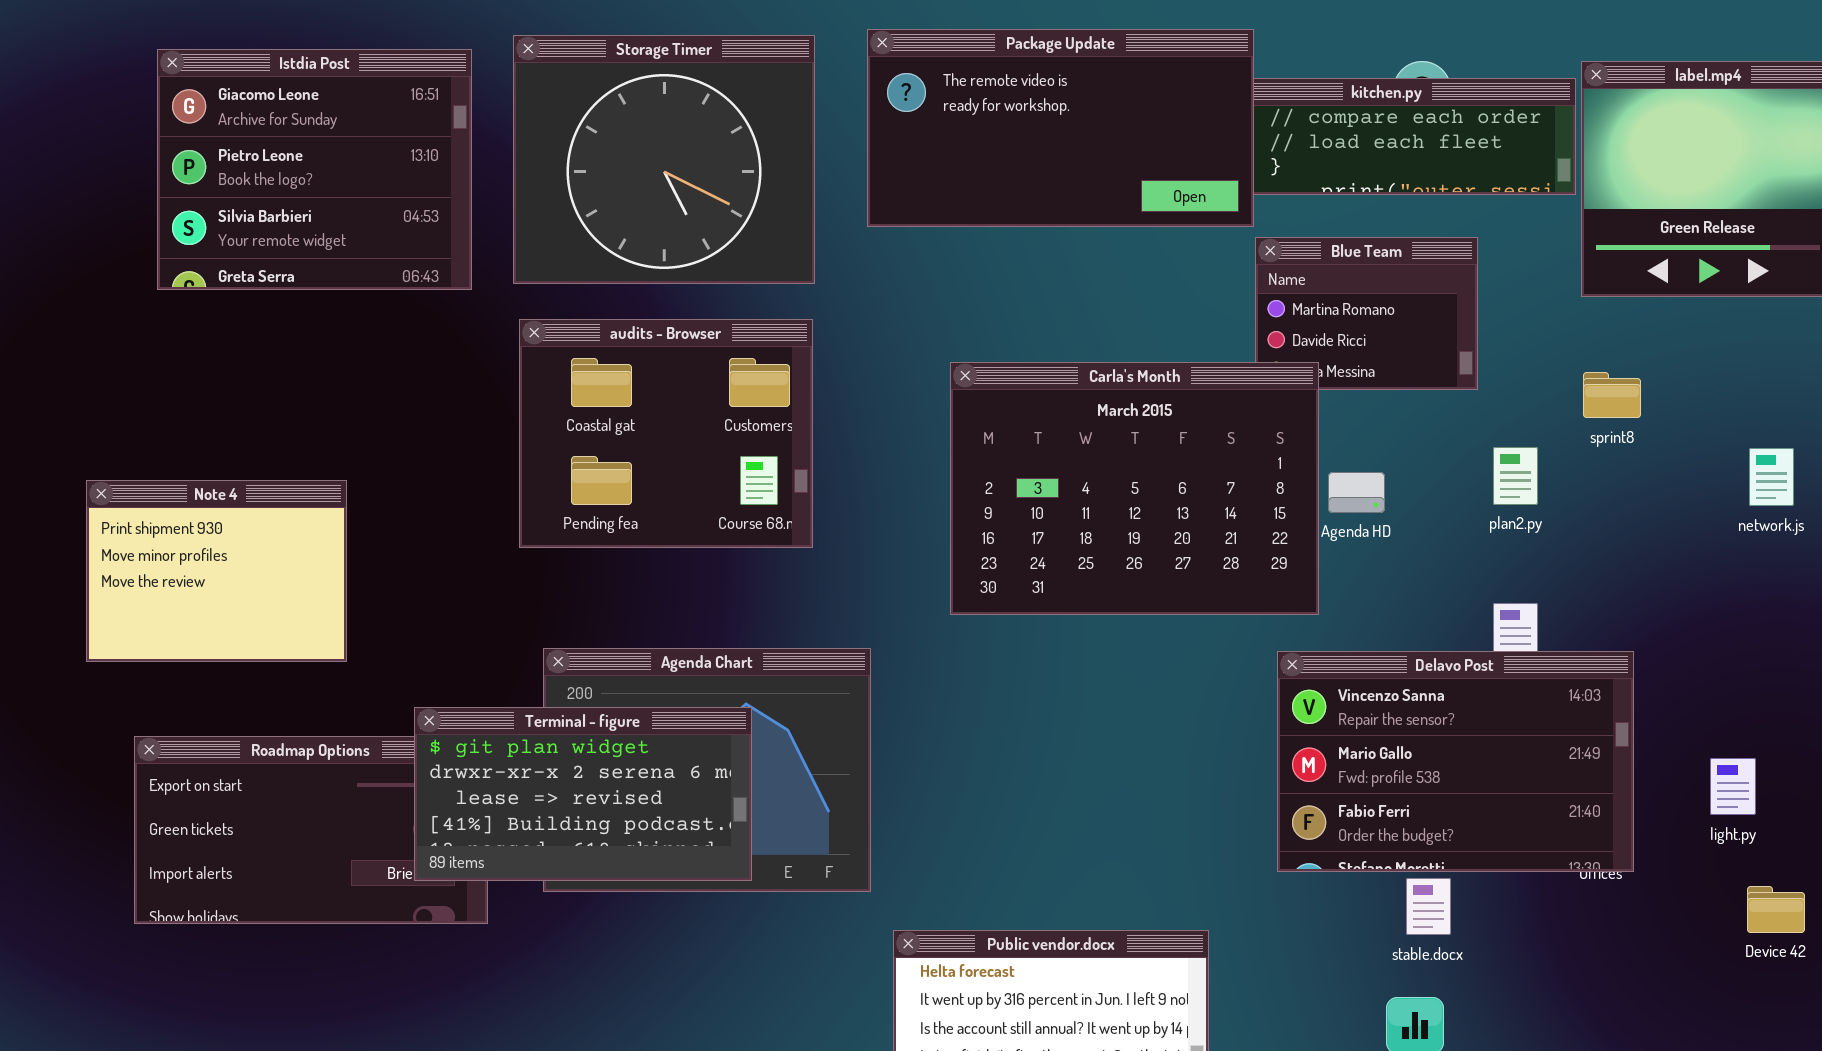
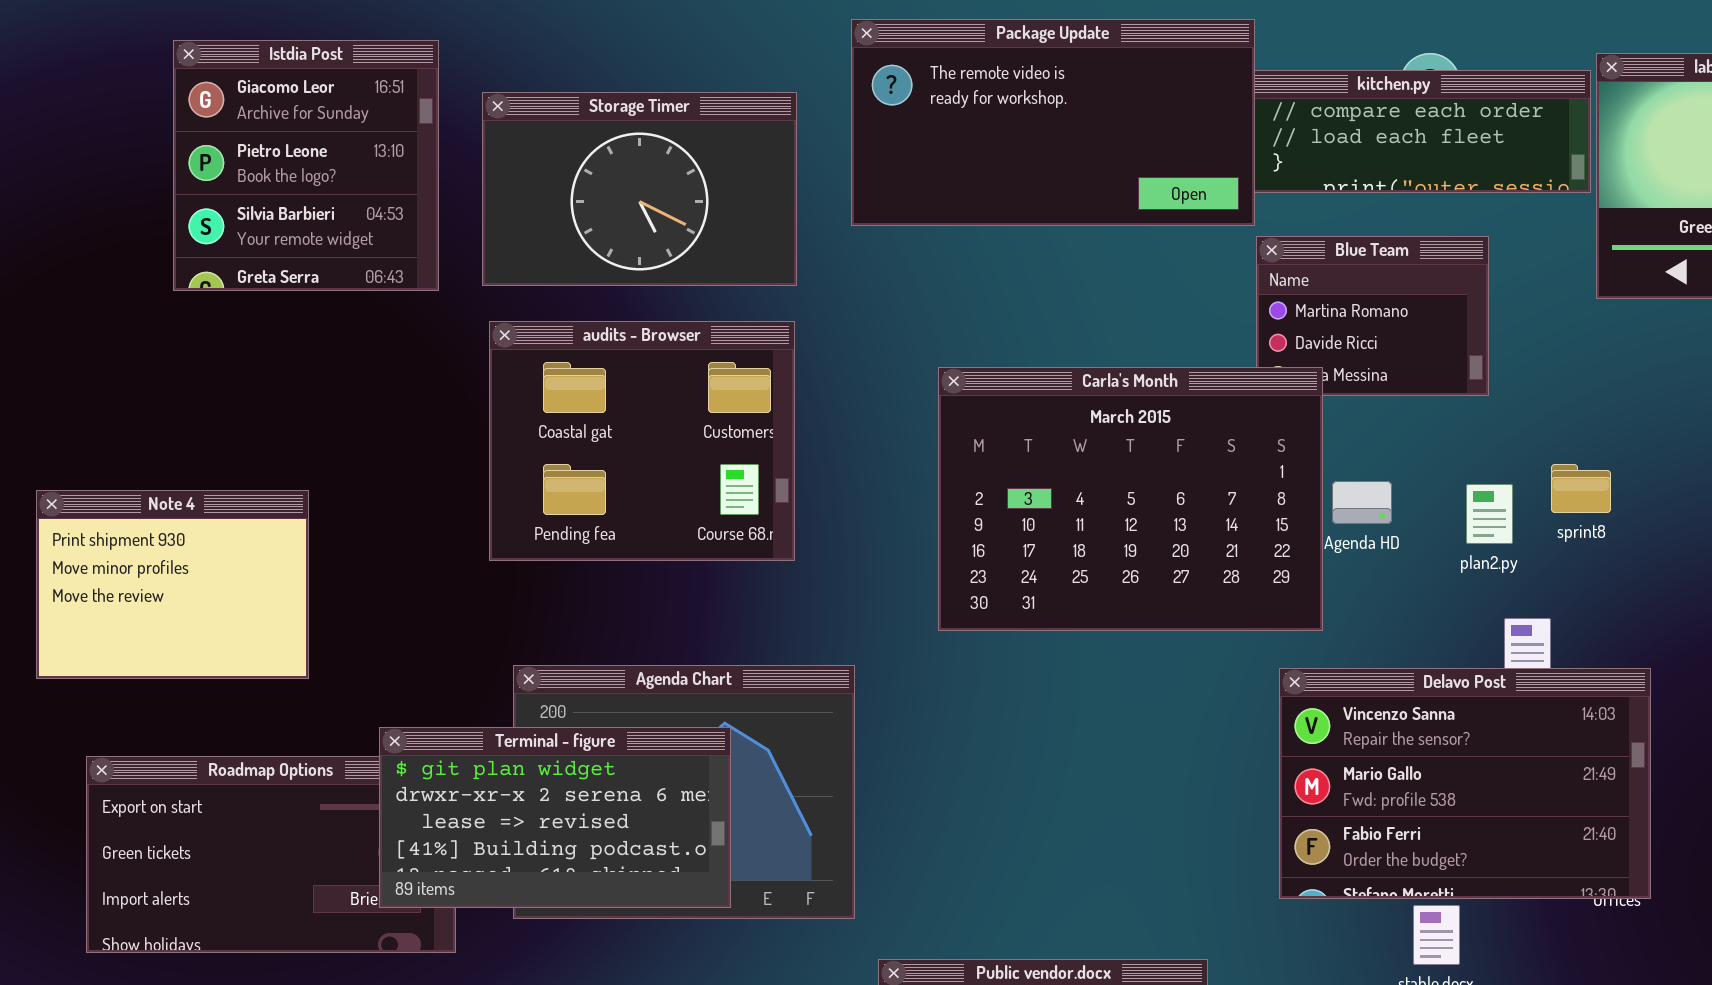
Storage Timer: [513,35,815,284] -> [482,92,797,286], resized
Istdia Post: [157,49,472,290] -> [173,40,439,291], resized
sprint8: [1583,372,1641,418] -> [1551,464,1611,513], moved
plan2.py: [1493,447,1538,505] -> [1466,484,1513,544], moved

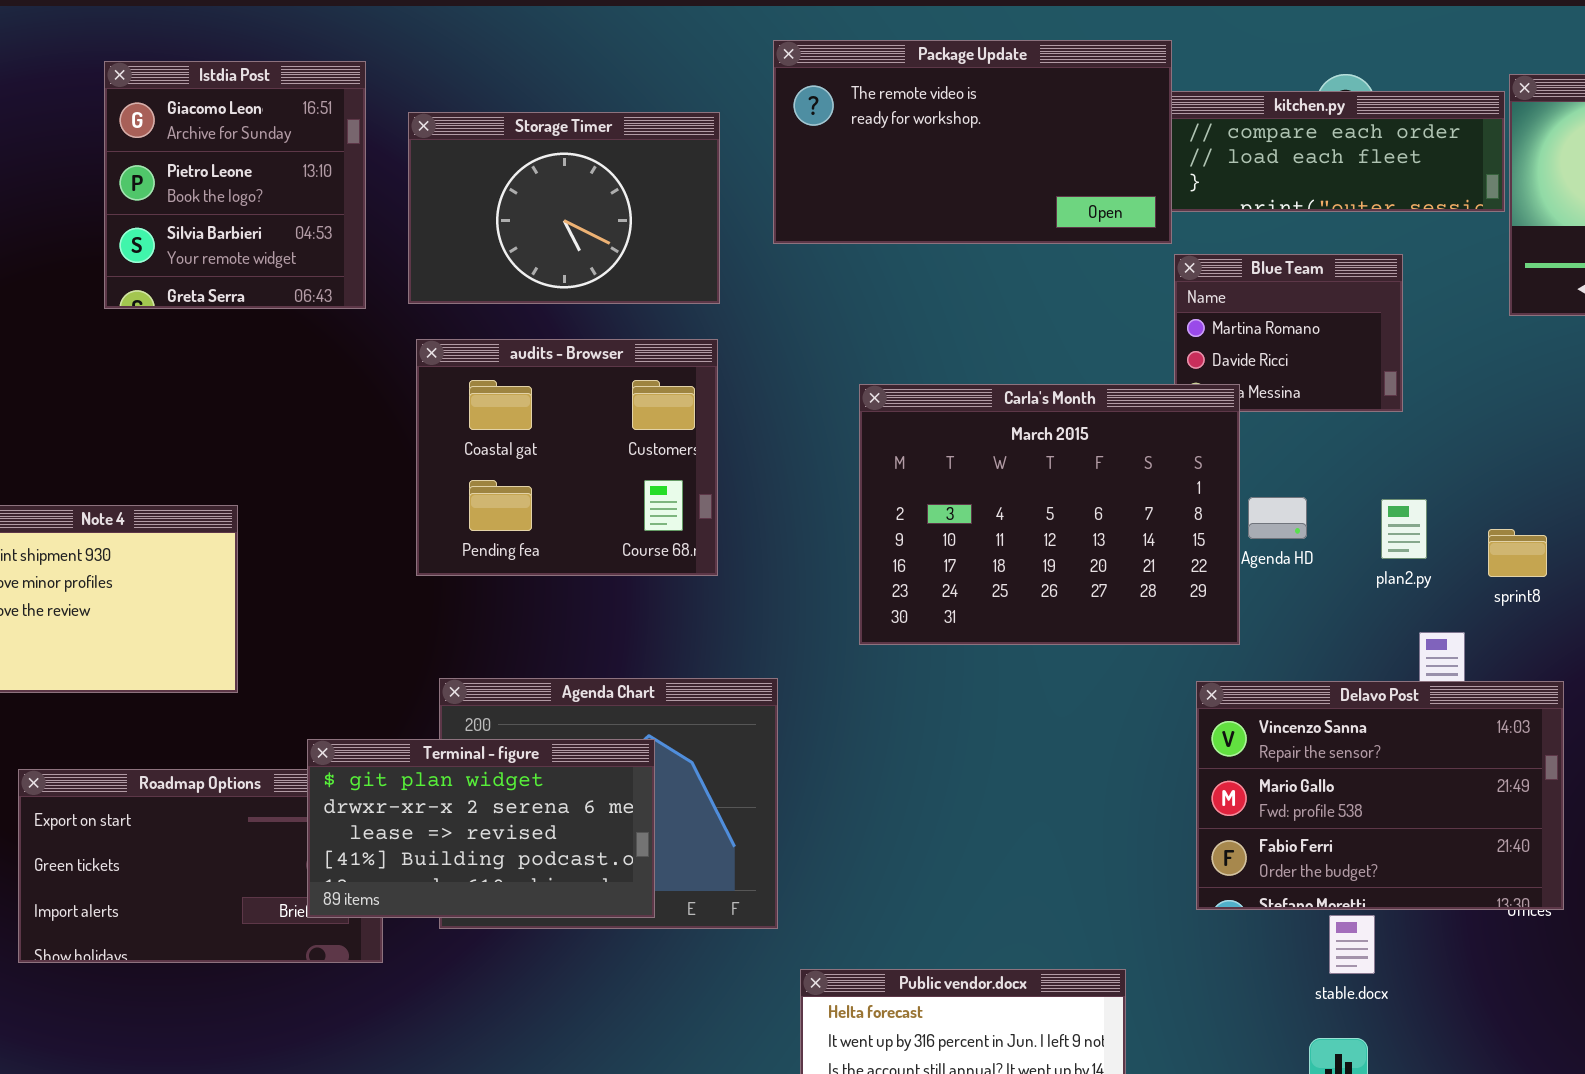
sprint8: [1551,464,1611,513] -> [1488,529,1547,577], moved

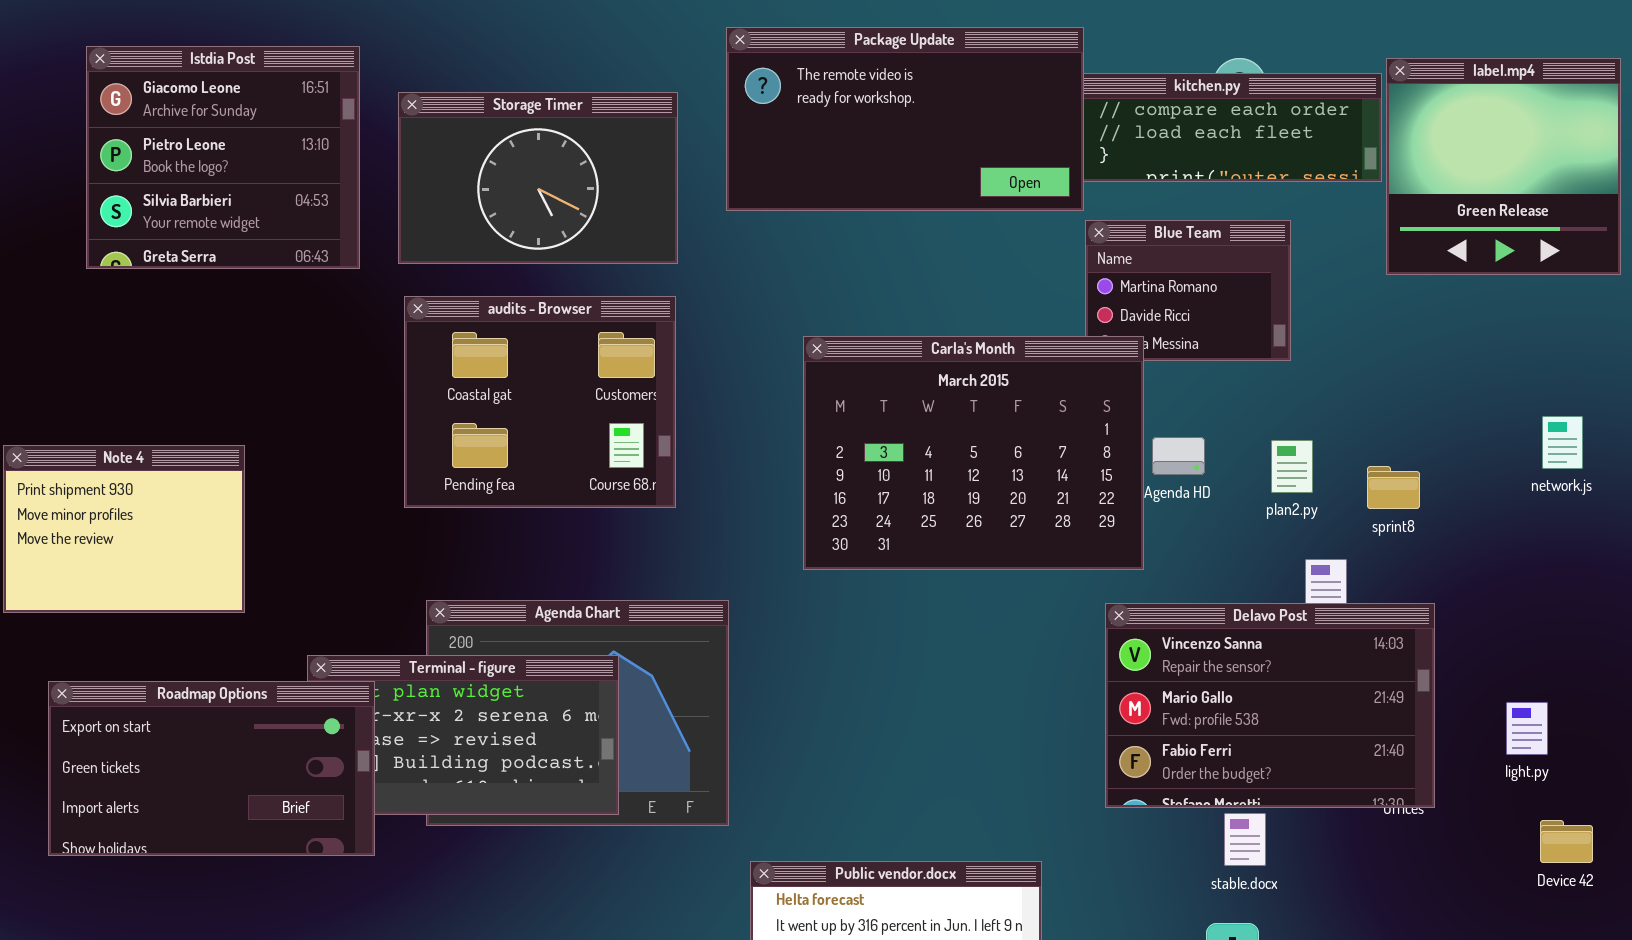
Istdia Post: [104,61,366,309] -> [86,46,360,269], resized
Roadmap Options: [18,769,383,963] -> [48,681,375,856], raised

